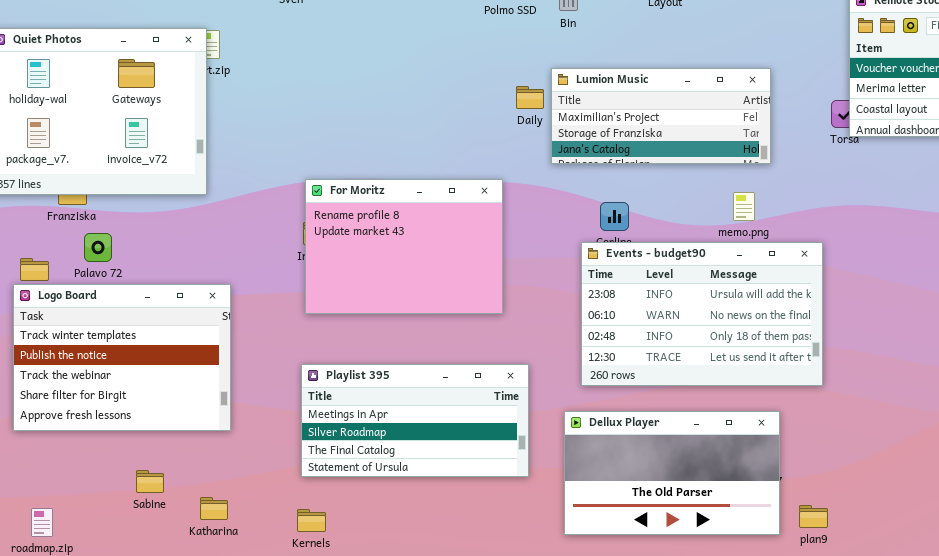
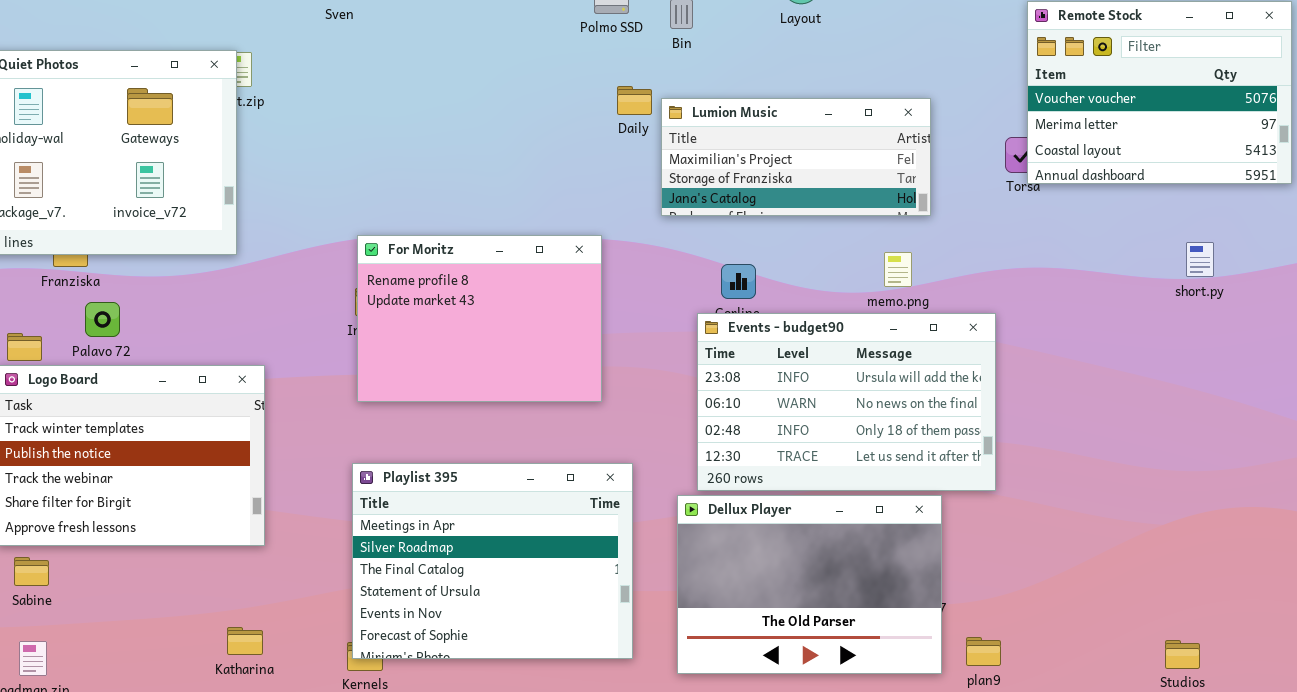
Daily: [516,86,544,109] -> [617,86,652,115], moved
Playlist 395: [301,364,529,477] -> [352,463,633,659], resized
Dellux Player: [564,411,780,535] -> [677,495,942,674], resized
Sabine: [136,470,164,493] -> [14,557,49,586], moved

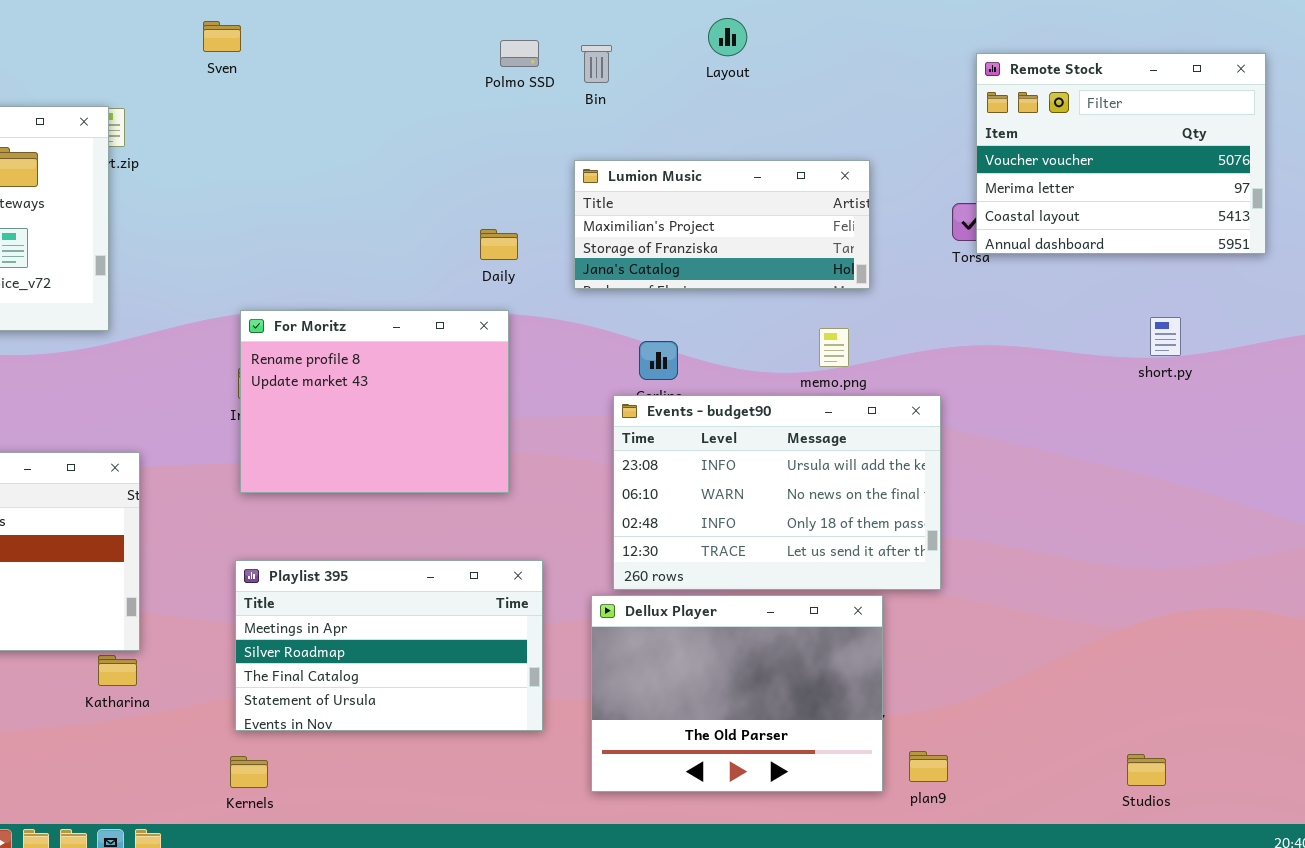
Daily: [617,86,652,115] -> [480,229,518,260], moved
Playlist 395: [352,463,633,659] -> [235,560,543,731], resized
Katharina: [227,627,263,655] -> [98,655,137,686], moved

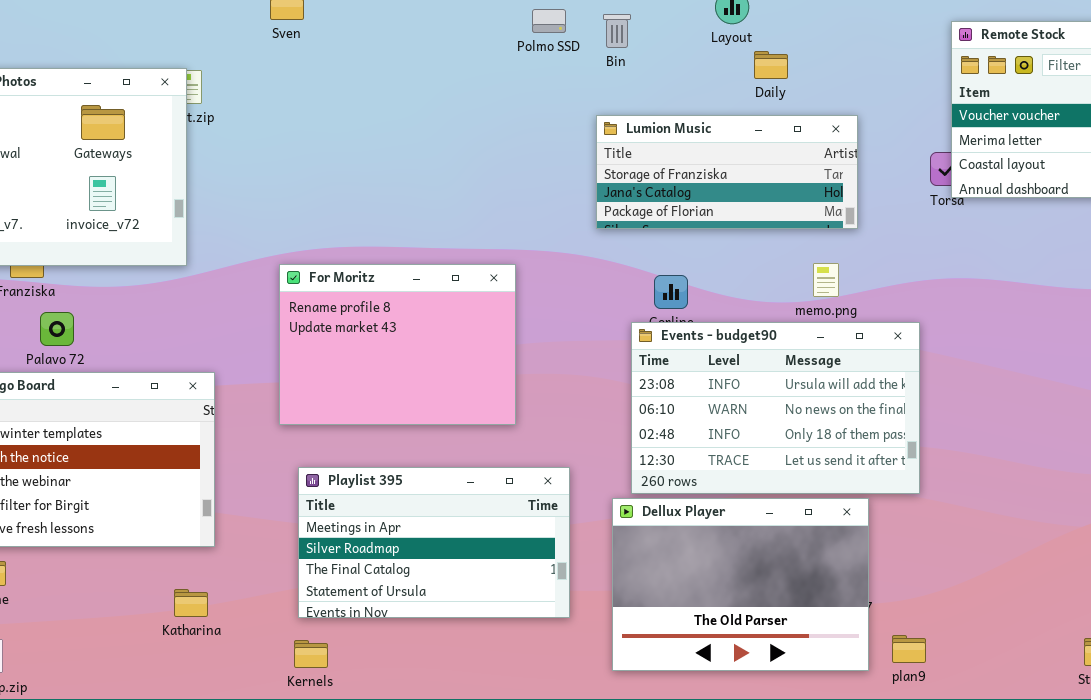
Lumion Music: [574,160,870,289] -> [596,115,858,229], scrolled down 1 row
Daily: [480,229,518,260] -> [754,51,788,79], moved
For Moritz: [240,310,509,493] -> [279,264,516,425], moved
Katharina: [98,655,137,686] -> [174,589,208,617], moved

